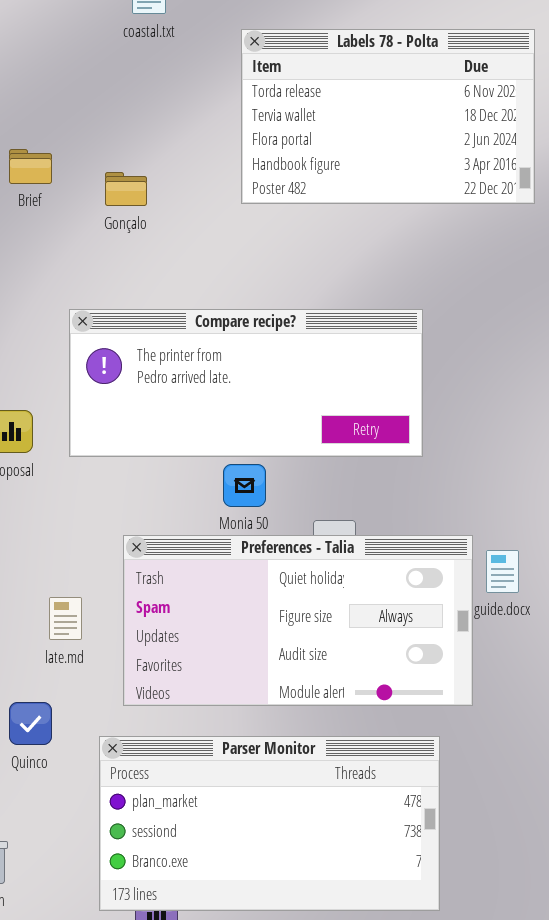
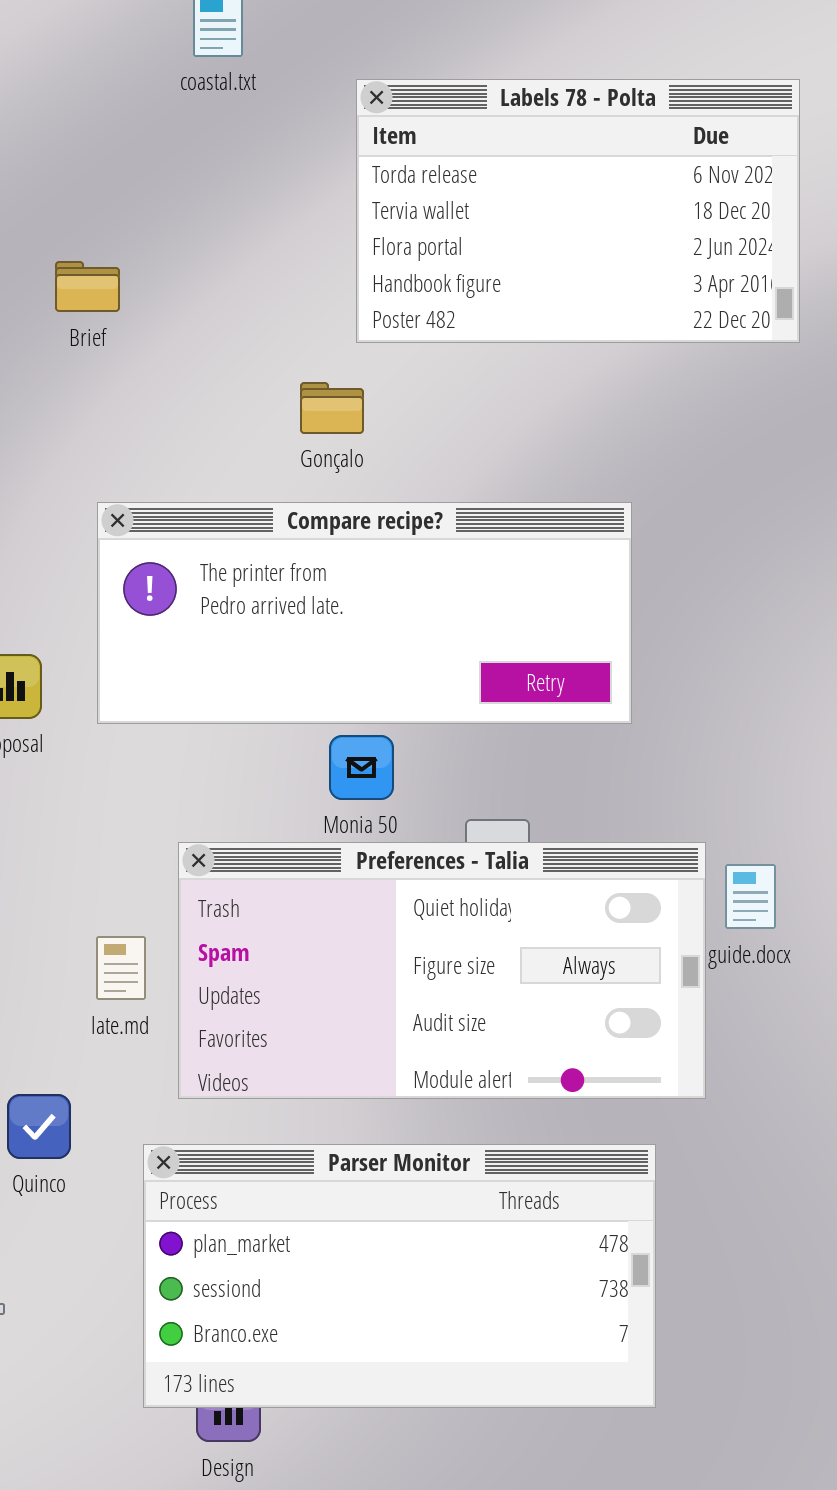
Brief: [9,149,52,184] -> [55,261,120,312], moved
Gonçalo: [105,172,147,206] -> [300,382,364,434], moved
late.md: [49,597,82,640] -> [96,936,146,1000], moved

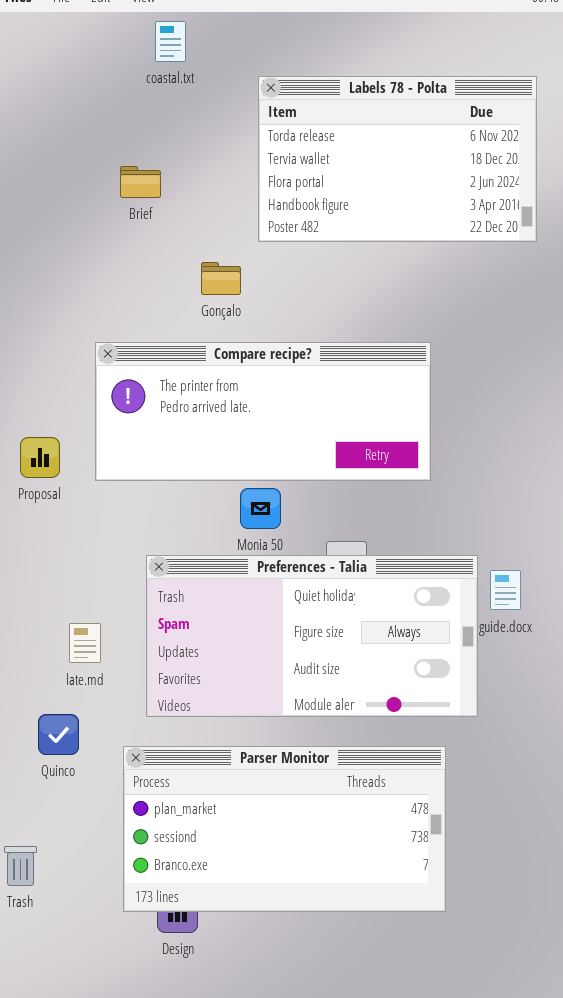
Brief: [55,261,120,312] -> [120,166,161,198], moved
Gonçalo: [300,382,364,434] -> [201,262,241,295], moved
late.md: [96,936,146,1000] -> [69,623,101,663], moved

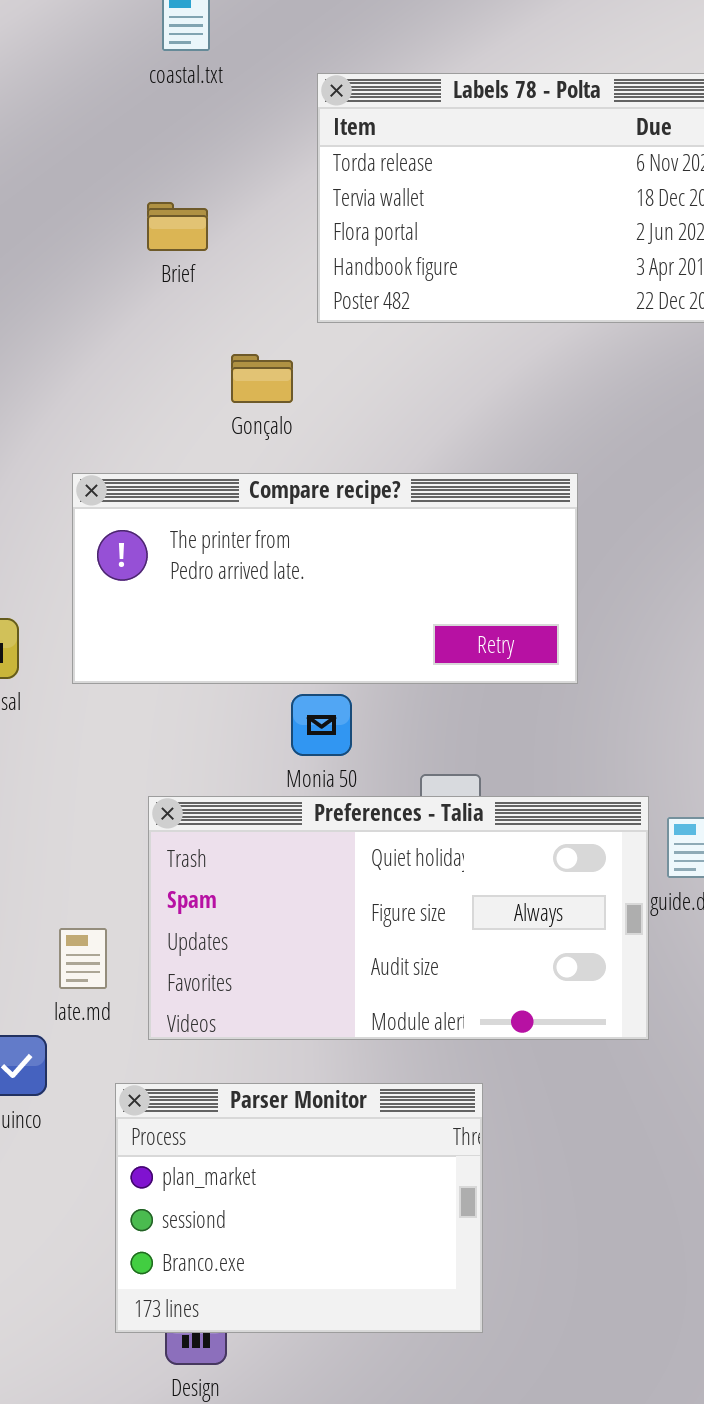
Brief: [120,166,161,198] -> [147,202,208,251], moved
late.md: [69,623,101,663] -> [59,928,107,989], moved
Parser Monitor: [123,746,446,912] -> [115,1083,483,1333], resized

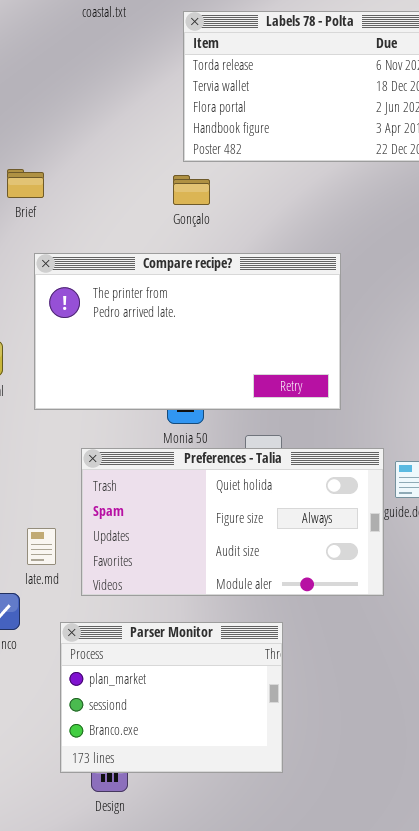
Brief: [147,202,208,251] -> [7,169,44,198], moved
Gonçalo: [231,354,293,403] -> [173,175,210,205], moved
Compare recipe?: [72,473,578,684] -> [34,253,341,410], resized

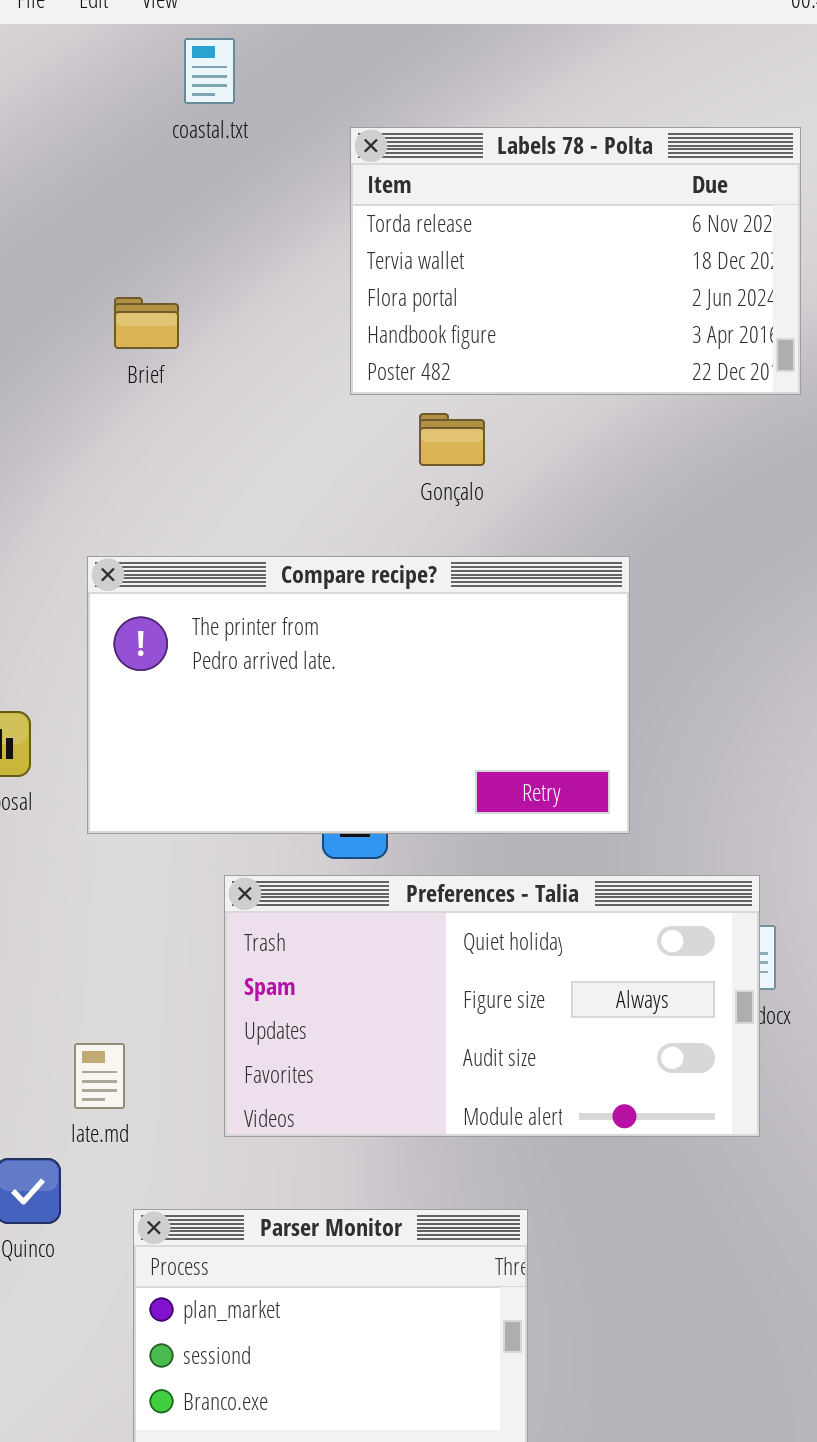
Brief: [7,169,44,198] -> [114,297,179,349], moved
Gonçalo: [173,175,210,205] -> [419,413,485,466], moved
Preferences - Talia: [81,448,384,596] -> [224,875,760,1137], moved

